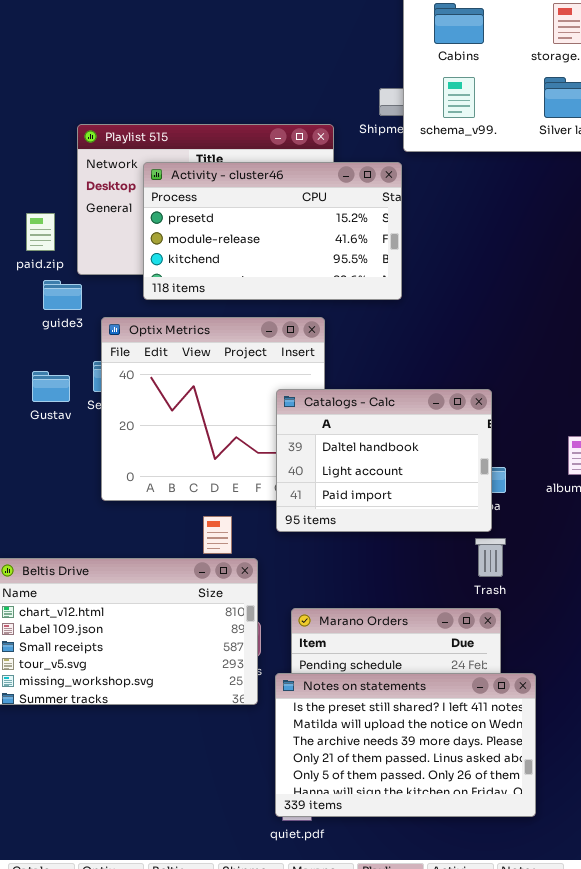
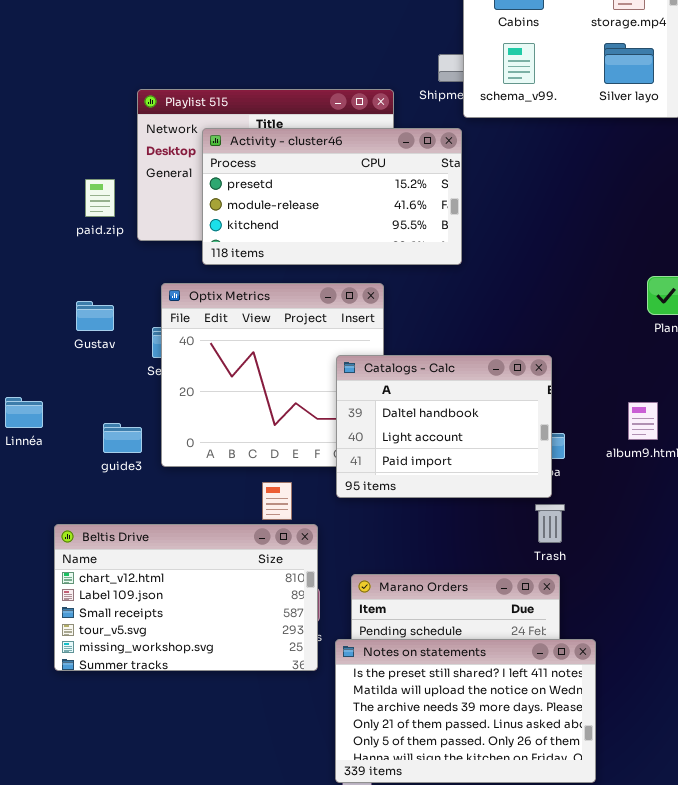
guide3: [43,280,82,310] -> [103,423,142,453], moved
Gustav: [32,371,70,402] -> [76,301,114,331], moved

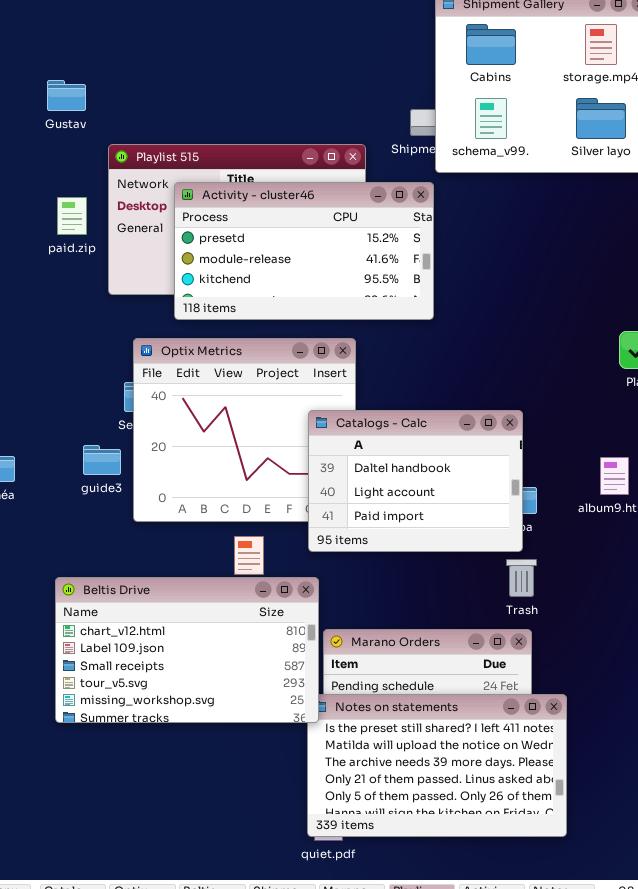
paid.zip: [85,179,115,217] -> [57,197,87,235], moved
Gustav: [76,301,114,331] -> [47,80,86,111], moved
guide3: [103,423,142,453] -> [83,445,121,475], moved
Beltis Drive: [54,524,318,671] -> [55,577,319,723], moved

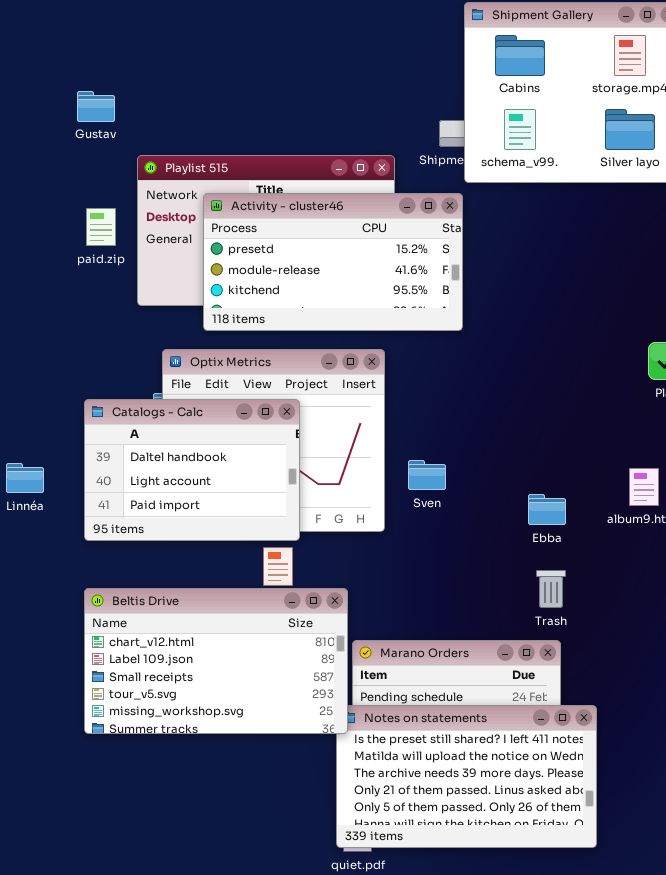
Catalogs - Calc: [308,410,523,552] -> [84,399,300,541], moved

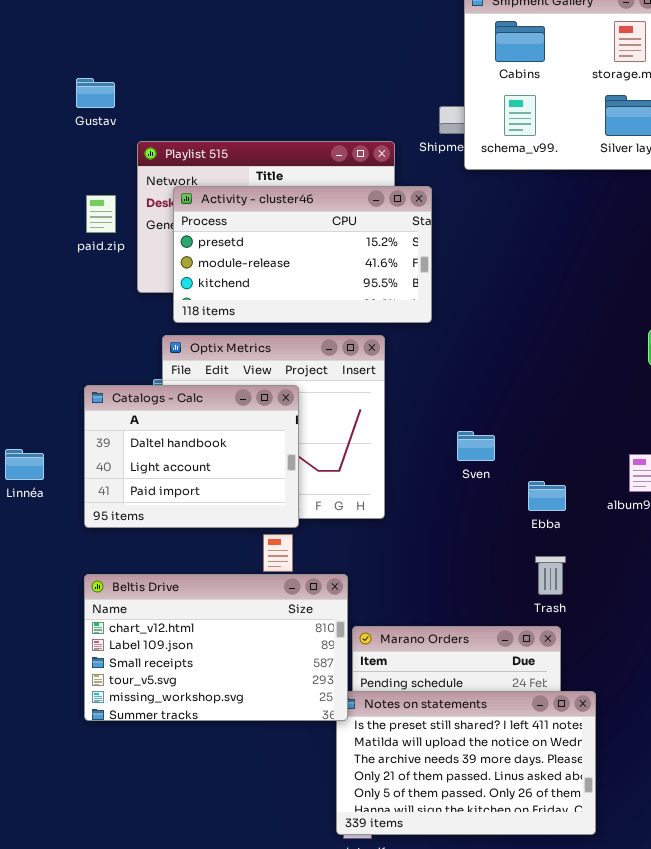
Activity - cluster46: [203,193,463,331] -> [173,186,432,323], moved
Sven: [408,460,446,490] -> [457,431,495,461], moved

